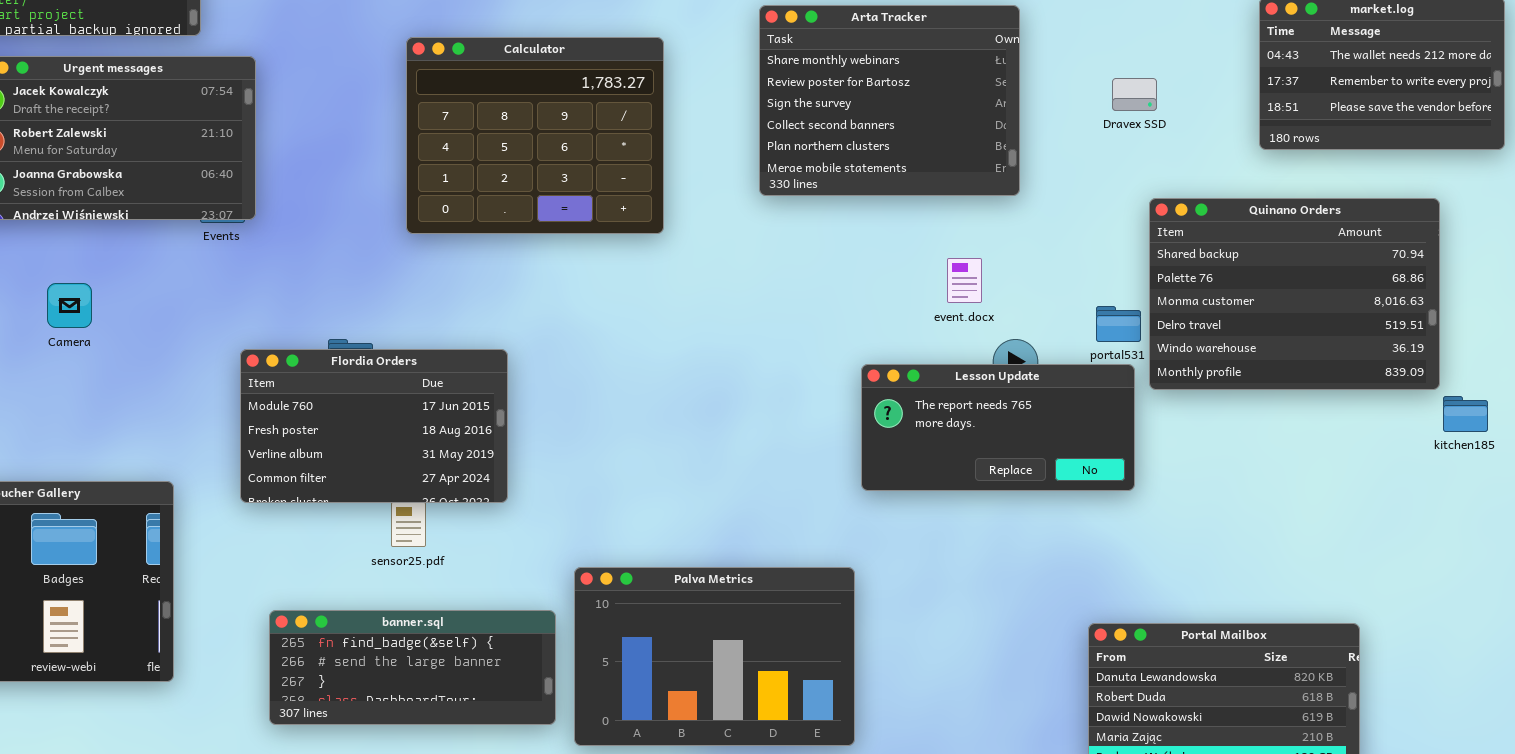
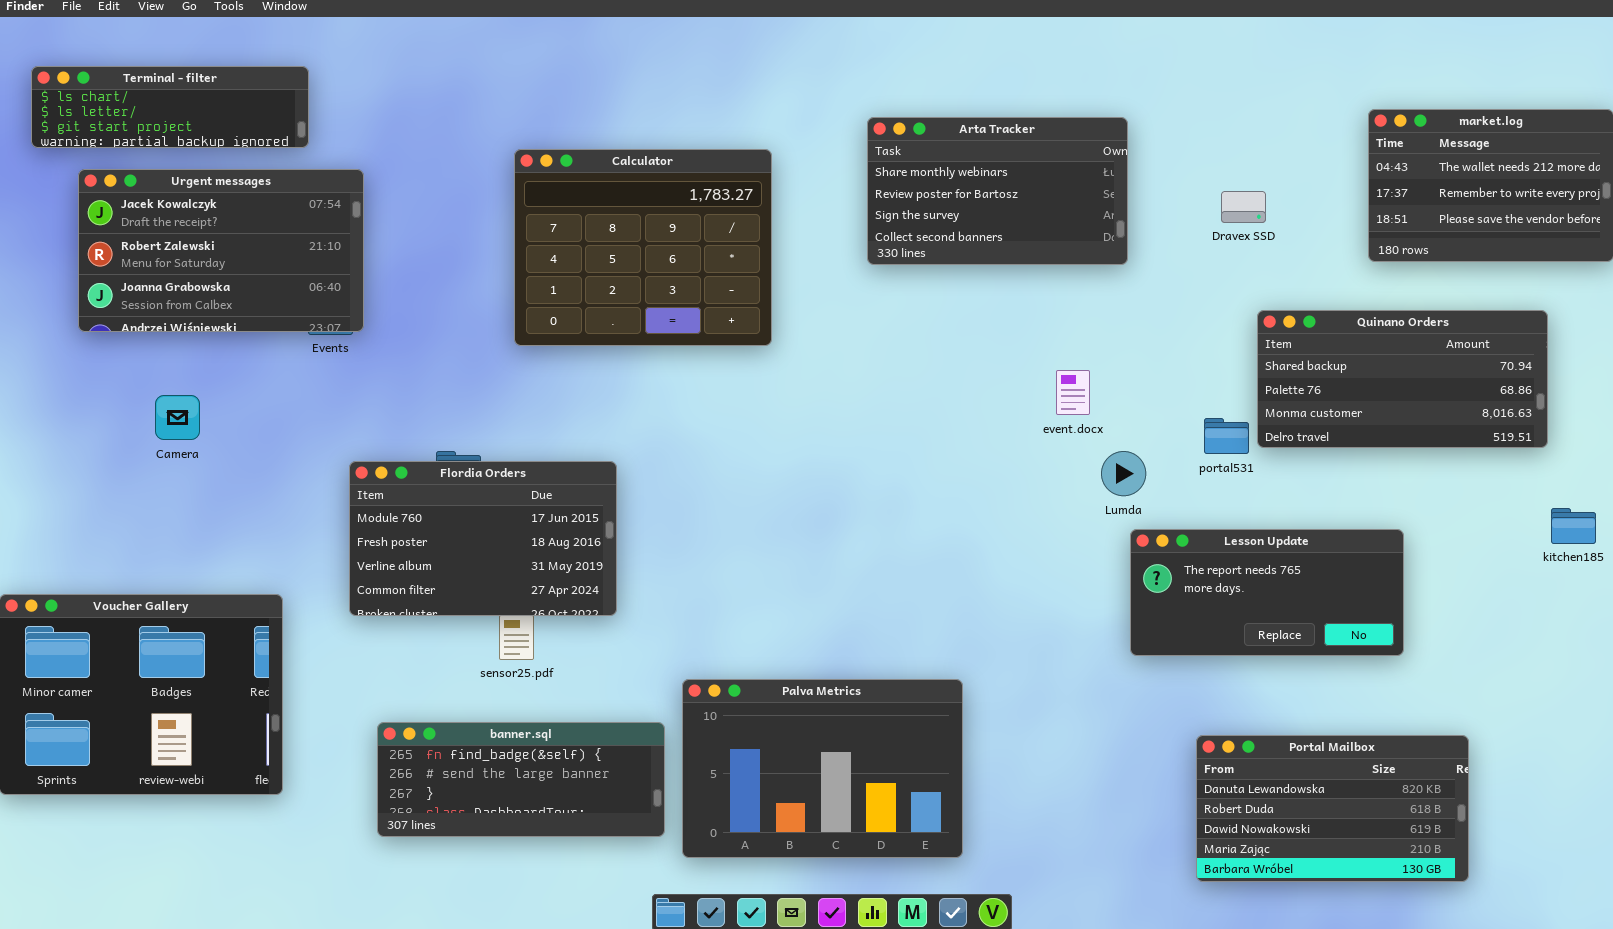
Arta Tracker: [759,5,1020,196] -> [867,117,1128,265], resized
Quinano Orders: [1149,198,1440,390] -> [1257,310,1548,448], resized
Lesson Update: [861,364,1135,491] -> [1130,529,1404,656], moved

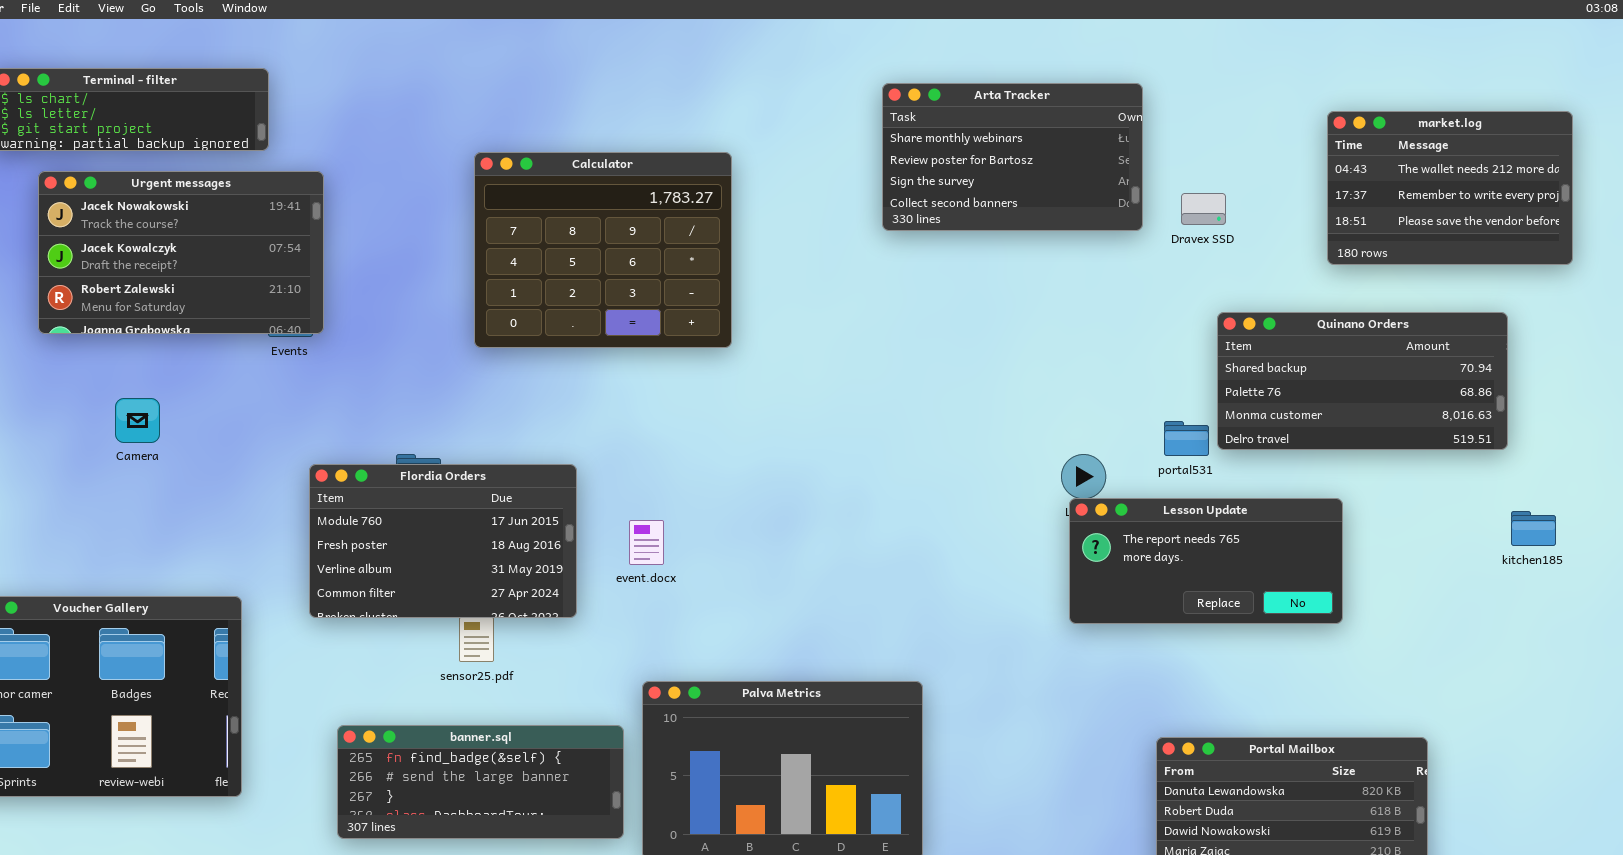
Arta Tracker: [867,117,1128,265] -> [882,83,1143,231], moved
Urgent messages: [78,169,364,332] -> [38,171,324,334], scrolled up 1 row
event.docx: [1056,370,1090,415] -> [629,520,664,565], moved
Lesson Update: [1130,529,1404,656] -> [1069,498,1343,624], moved

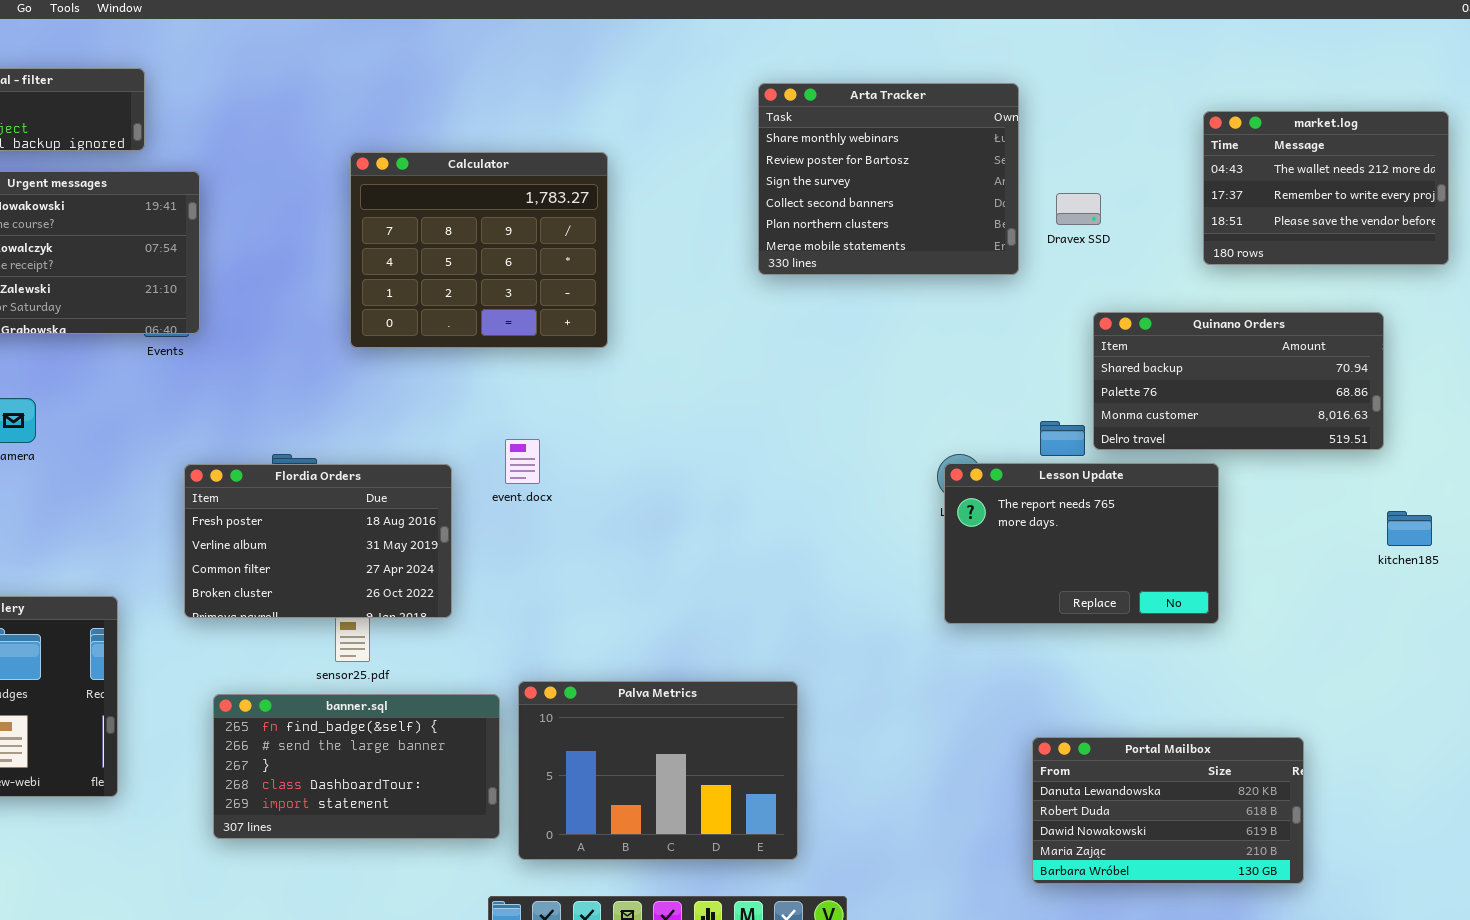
Arta Tracker: [882,83,1143,231] -> [758,83,1019,275], resized
Flordia Orders: [309,464,577,618] -> [184,464,452,618], scrolled down 1 row
Lesson Update: [1069,498,1343,624] -> [944,463,1219,624], resized
event.docx: [629,520,664,565] -> [505,439,540,484], moved
banner.sql: [337,725,624,839] -> [213,694,500,839], resized

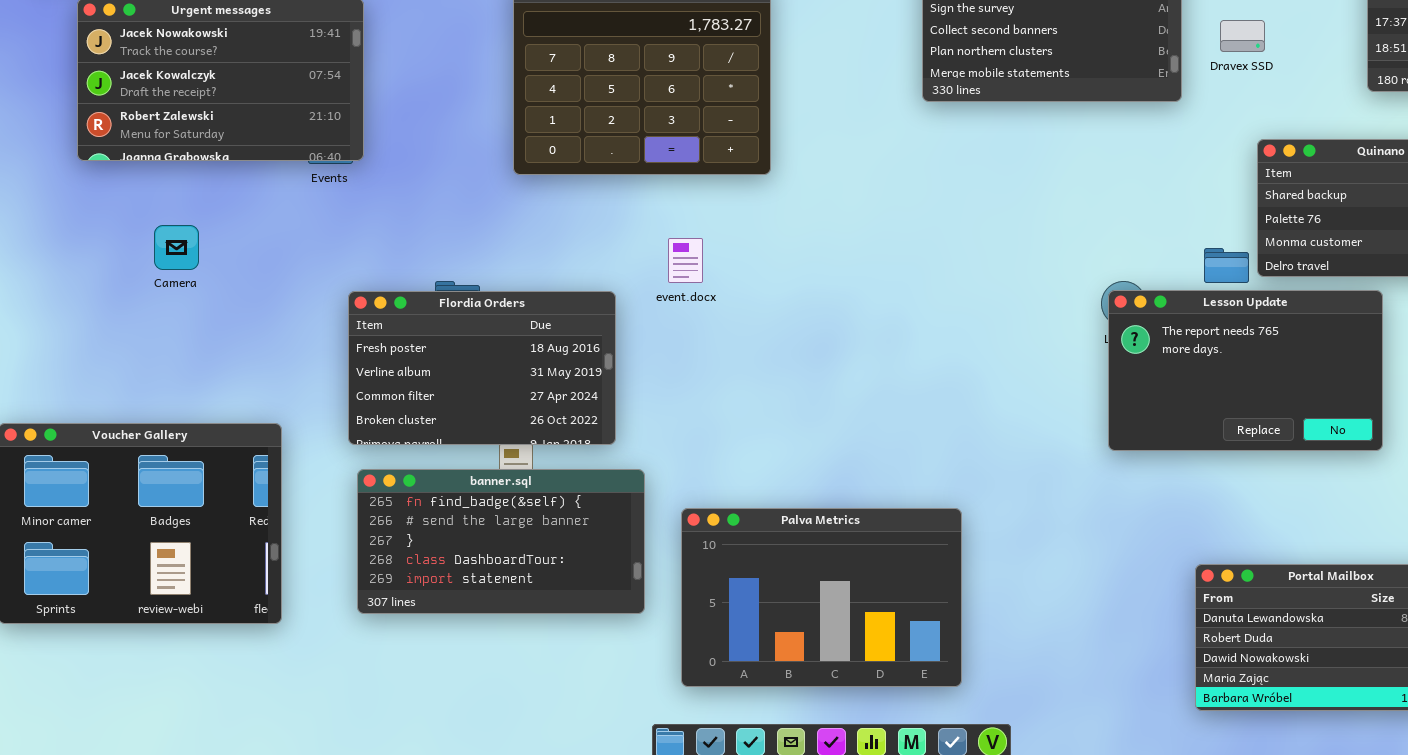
event.docx: [505,439,540,484] -> [668,238,703,283], moved
banner.sql: [213,694,500,839] -> [357,469,645,614], moved

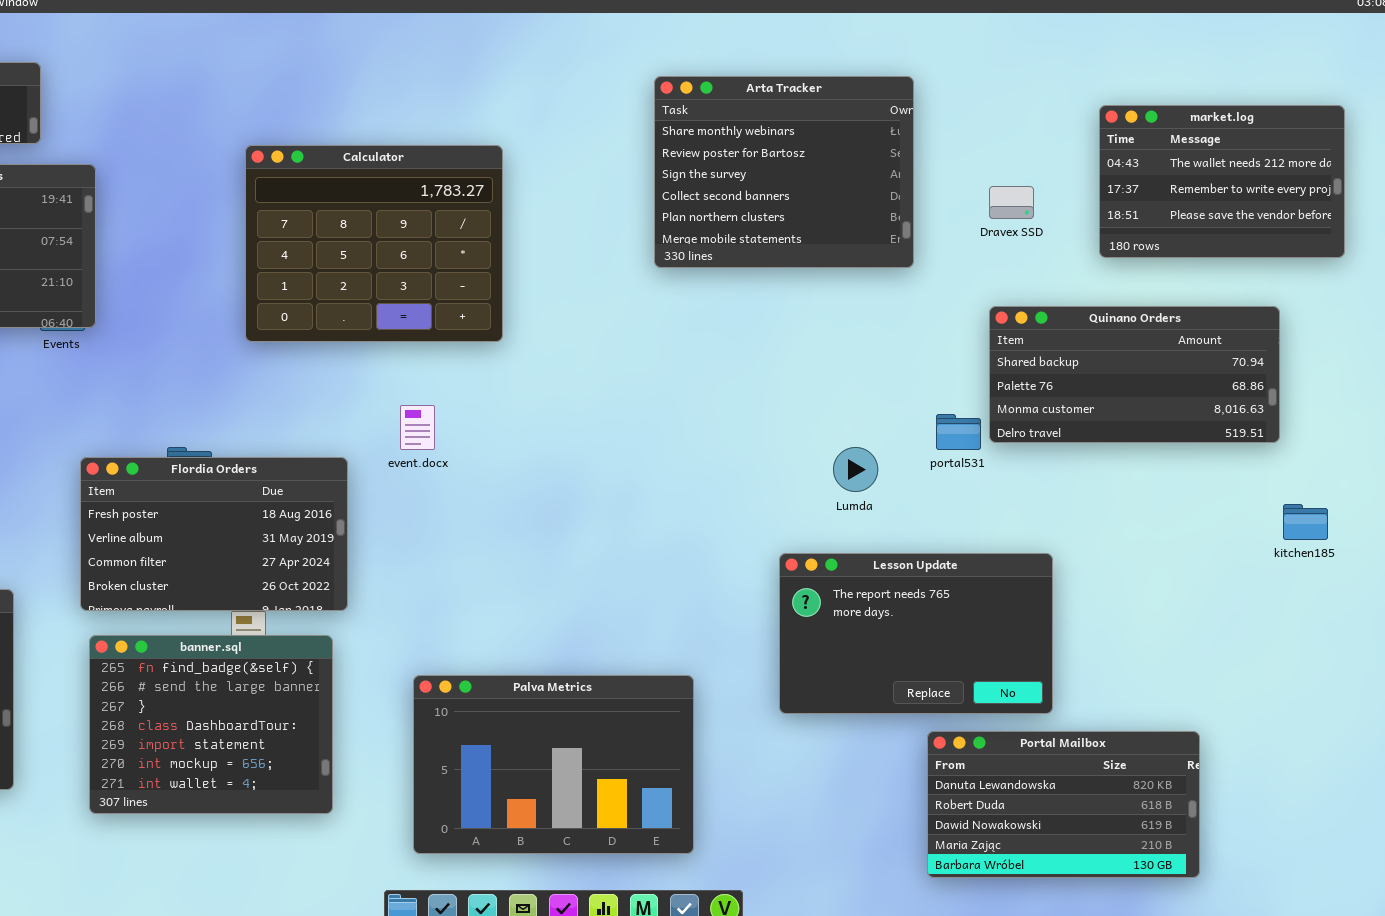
Dravex SSD: [1220,20,1265,52] -> [989,186,1034,219], moved
Lesson Update: [1108,290,1383,451] -> [779,553,1053,714], moved
banner.sql: [357,469,645,614] -> [89,635,333,814], resized

